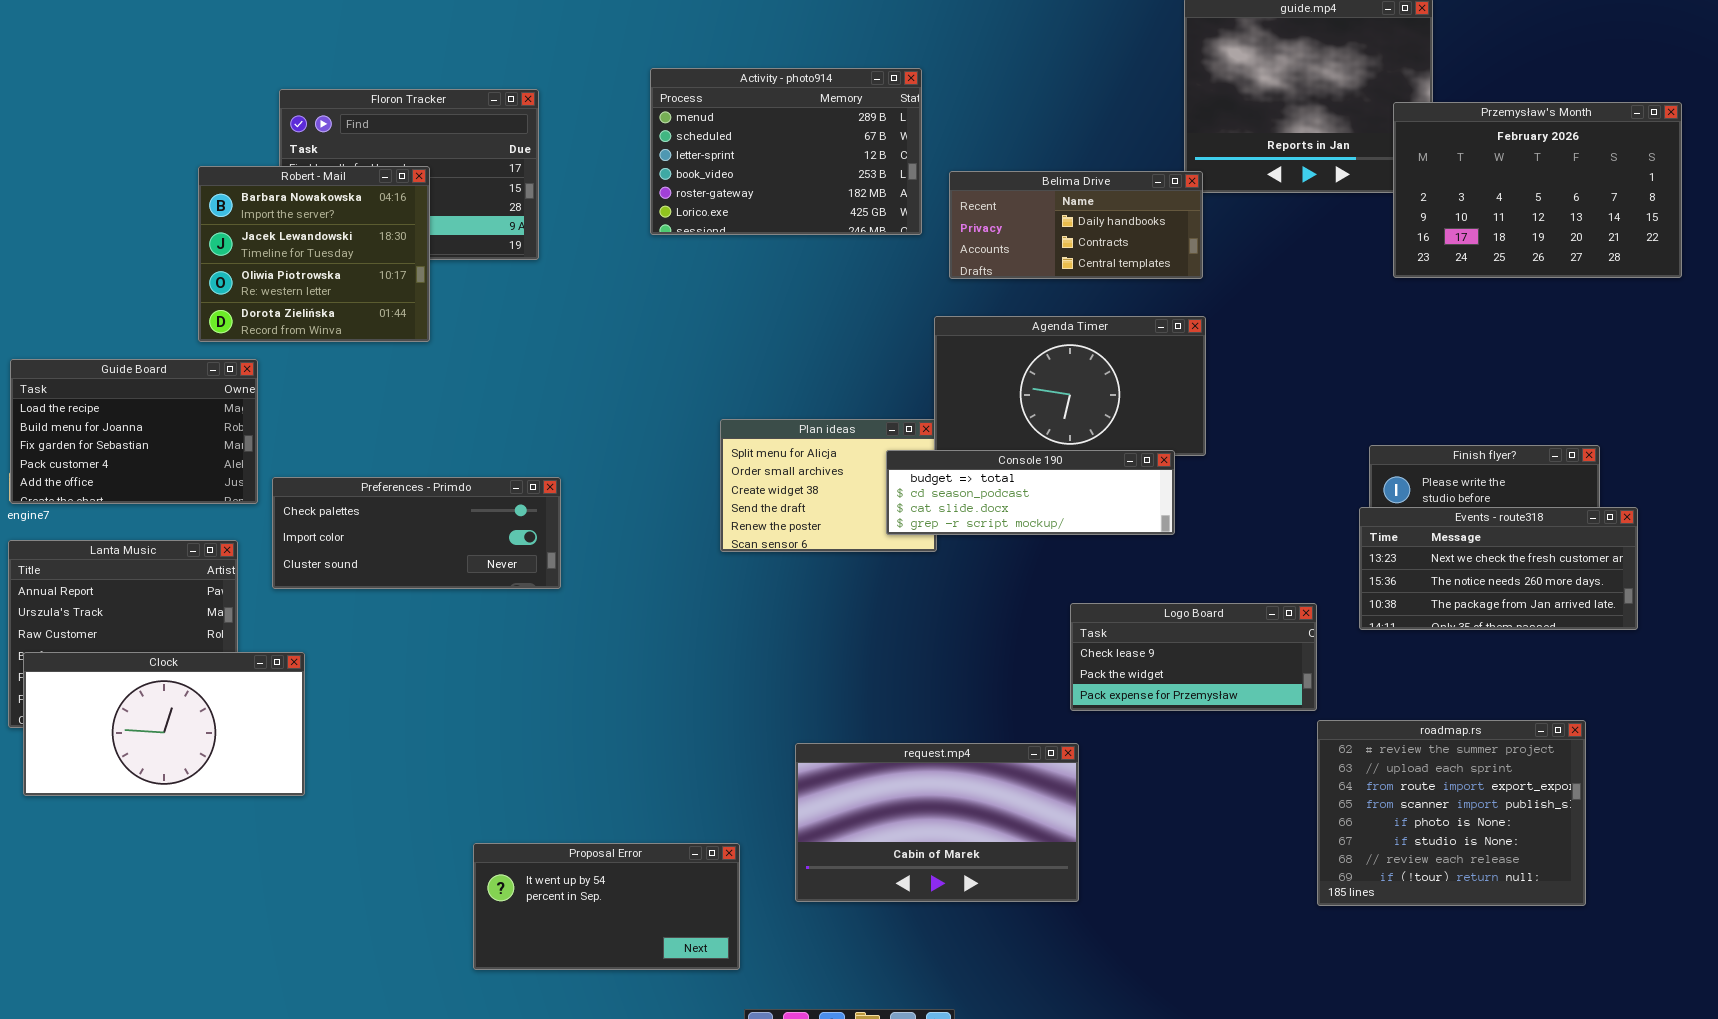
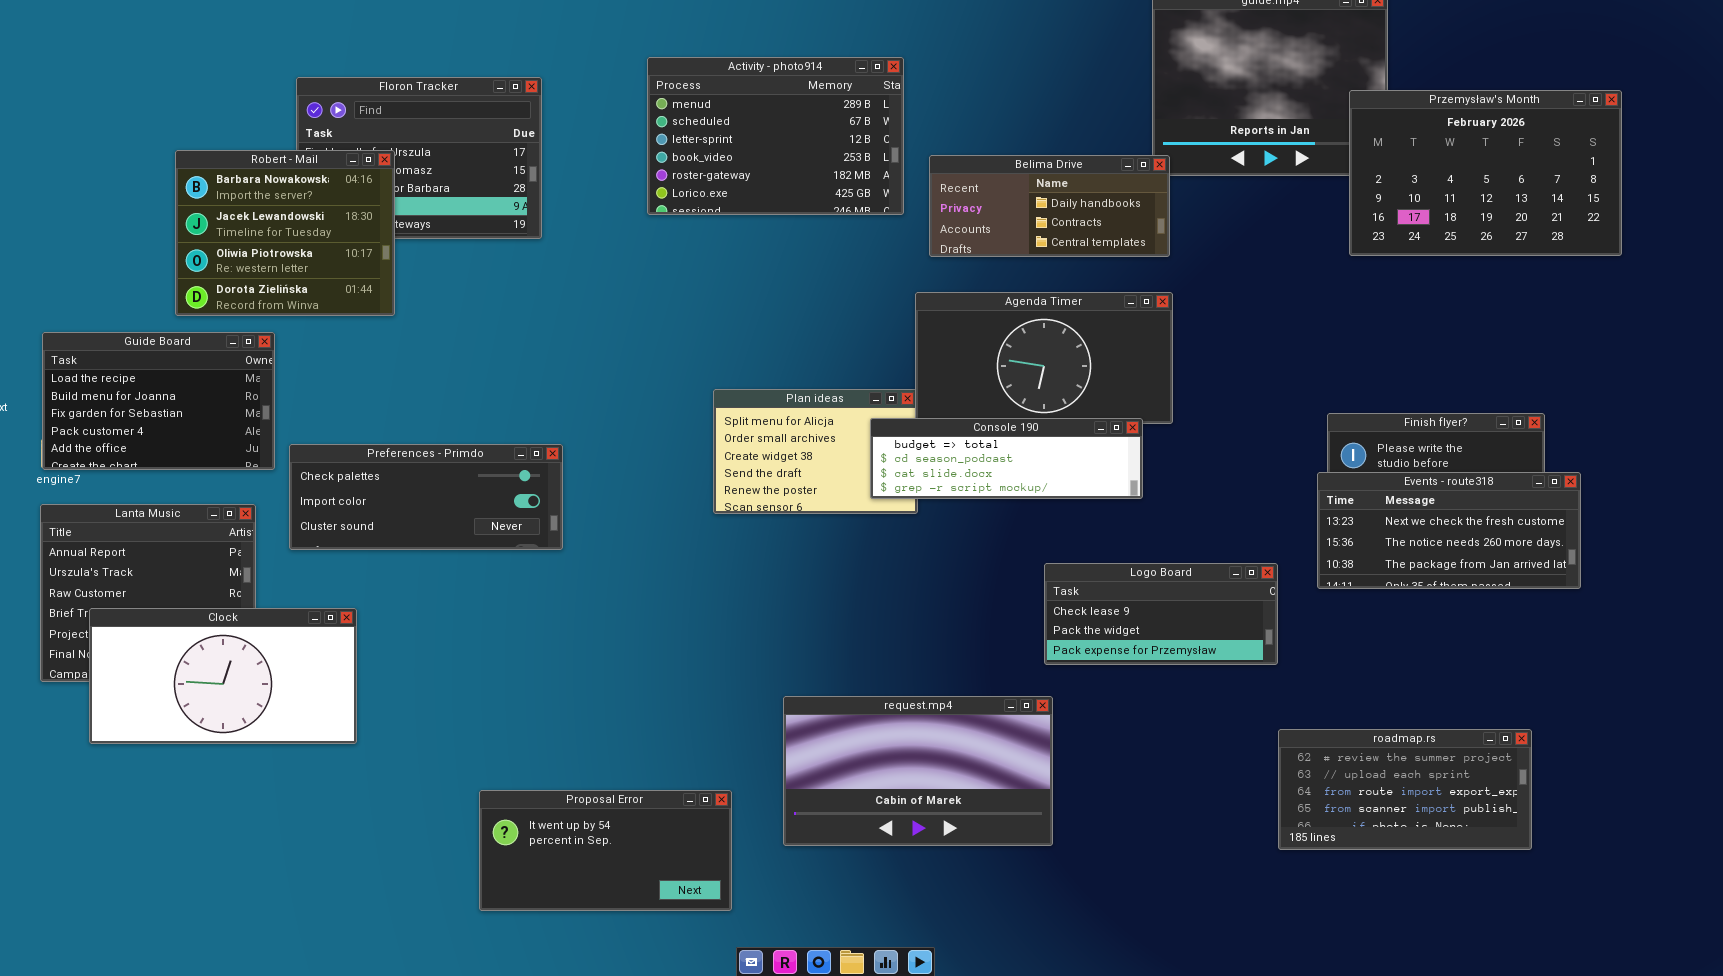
Robert - Mail: [198,166,430,342] -> [175,150,395,316], moved
Clock: [23,652,305,796] -> [89,608,357,744], moved
roadmap.rs: [1317,720,1586,906] -> [1278,729,1532,850], resized

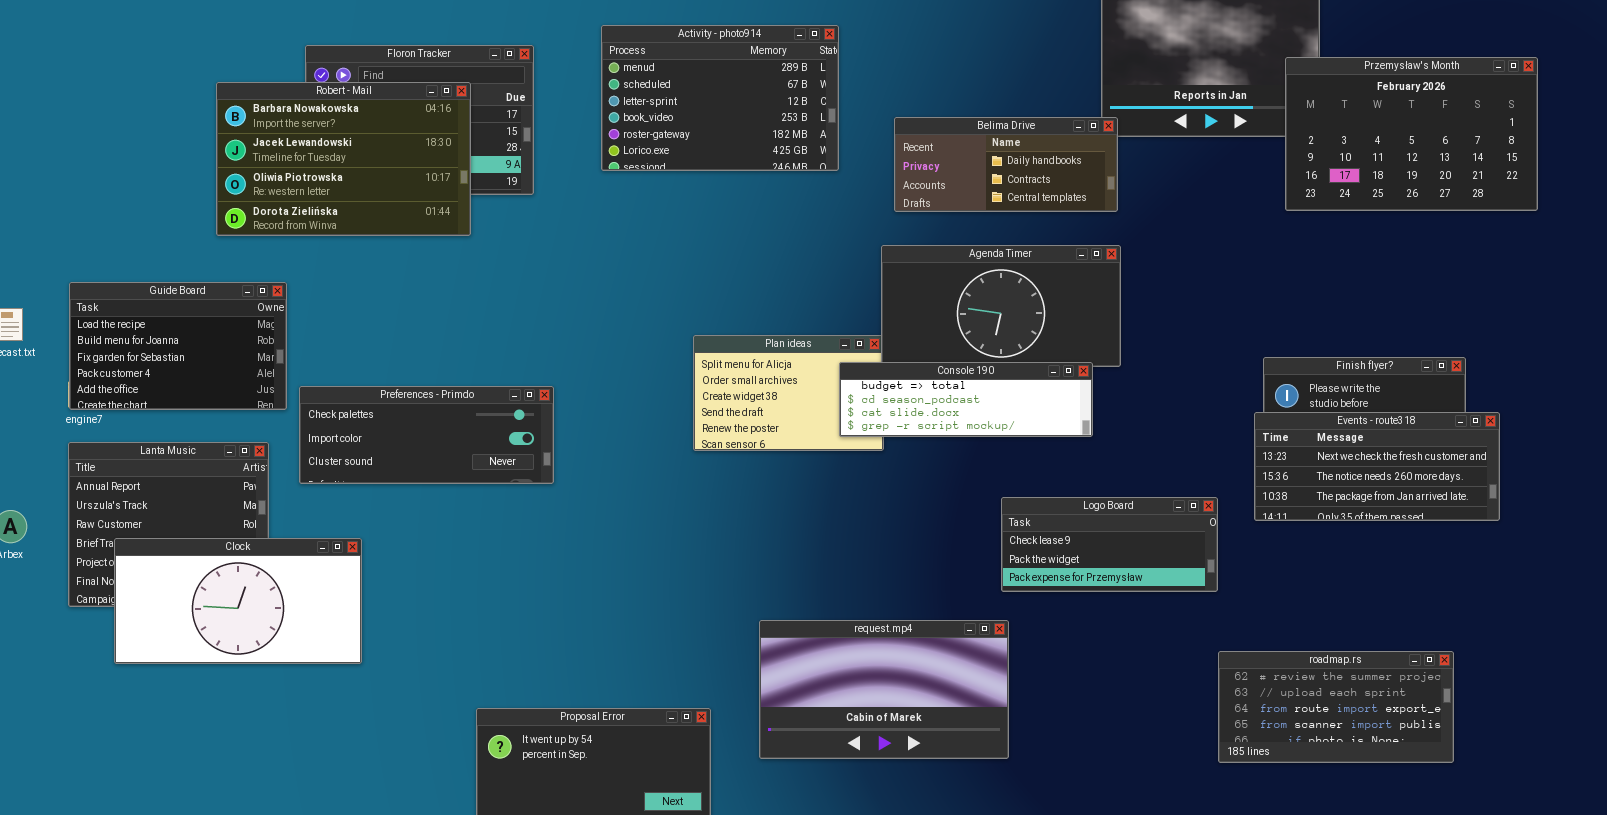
Activity - photo914: [647,57,904,215] -> [601,25,839,171], moved
Robert - Mail: [175,150,395,316] -> [216,82,471,236], moved, resized

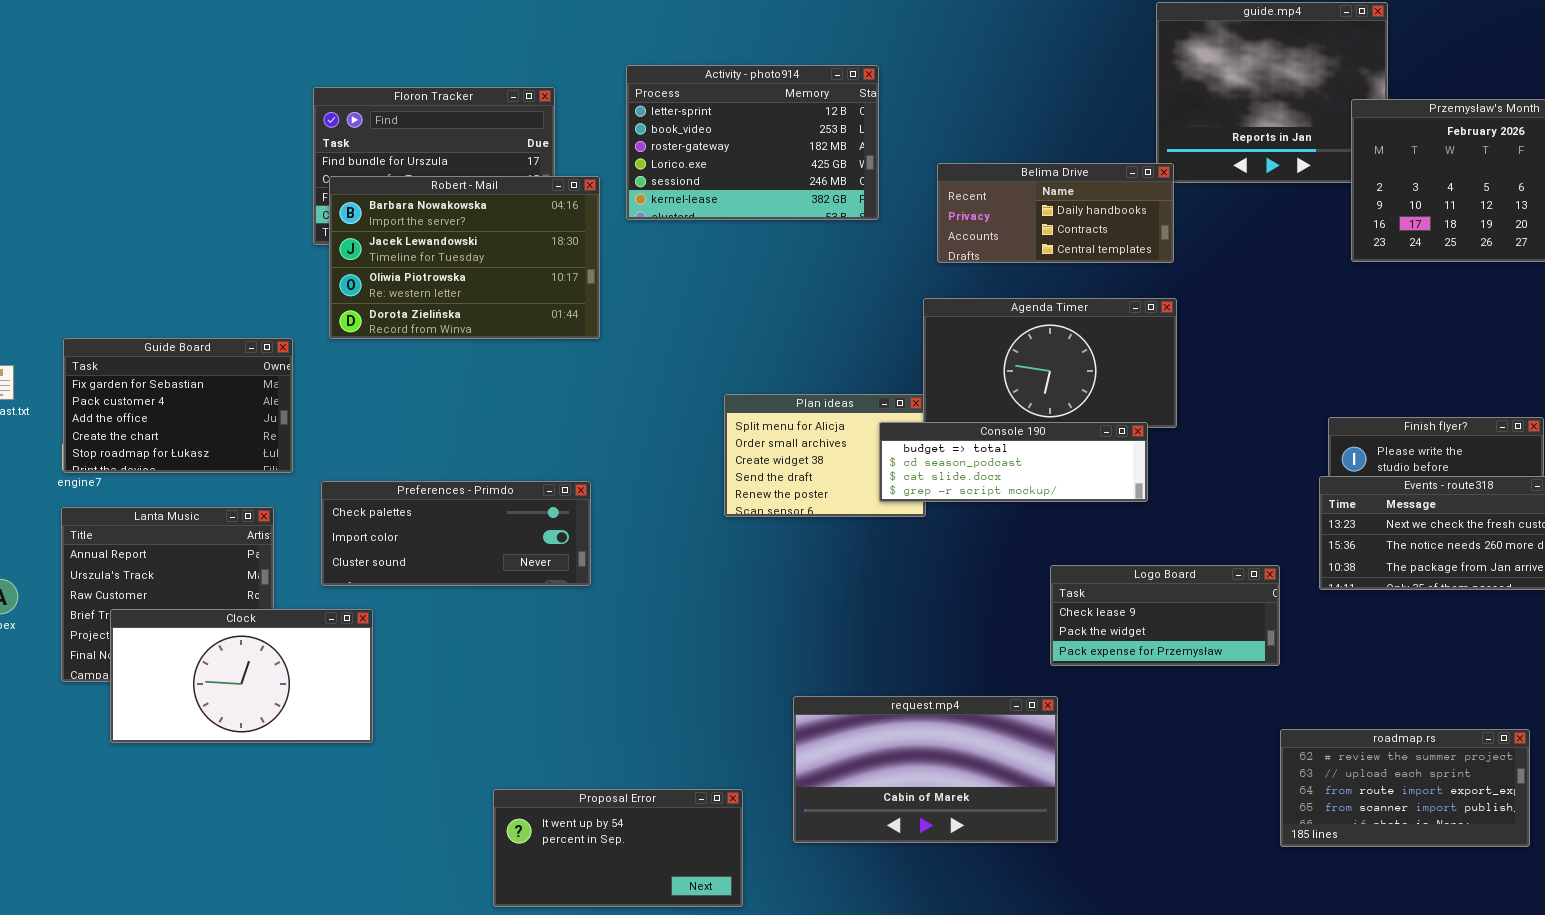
Activity - photo914: [601,25,839,171] -> [626,65,879,220], scrolled down 2 rows
Robert - Mail: [216,82,471,236] -> [329,176,600,339], moved
Guide Board: [69,282,287,410] -> [63,338,293,473], scrolled down 2 rows
Preferences - Primdo: [299,386,554,484] -> [321,481,591,586], moved

